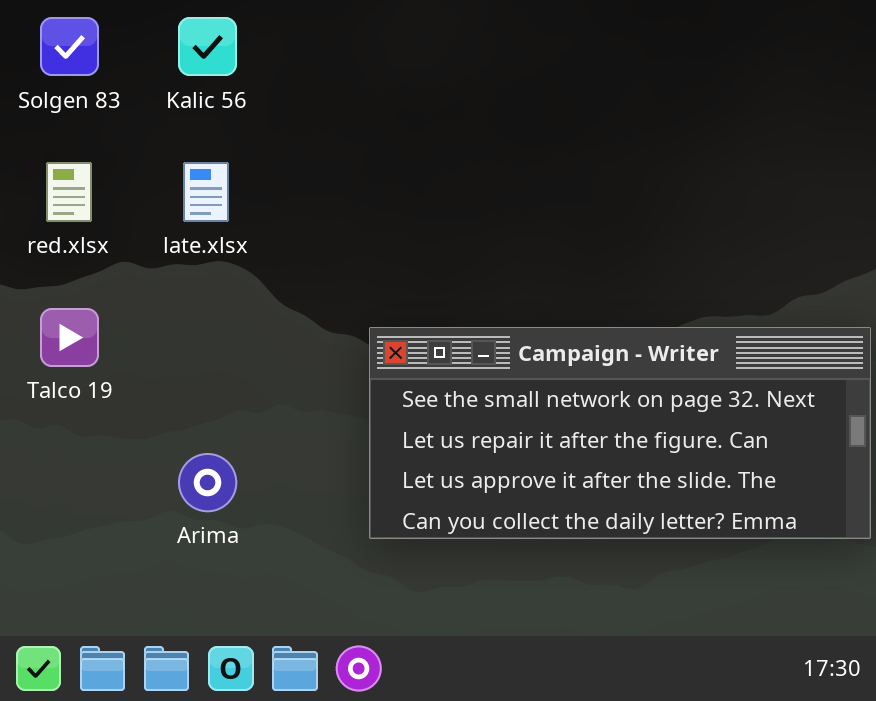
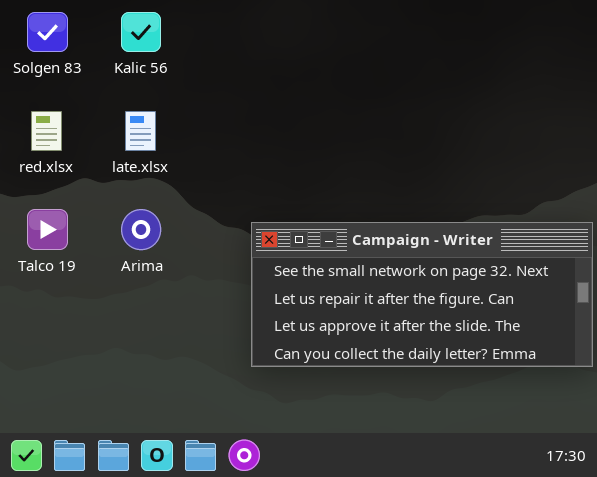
Arima: [178,453,237,512] -> [121,209,161,250], moved

